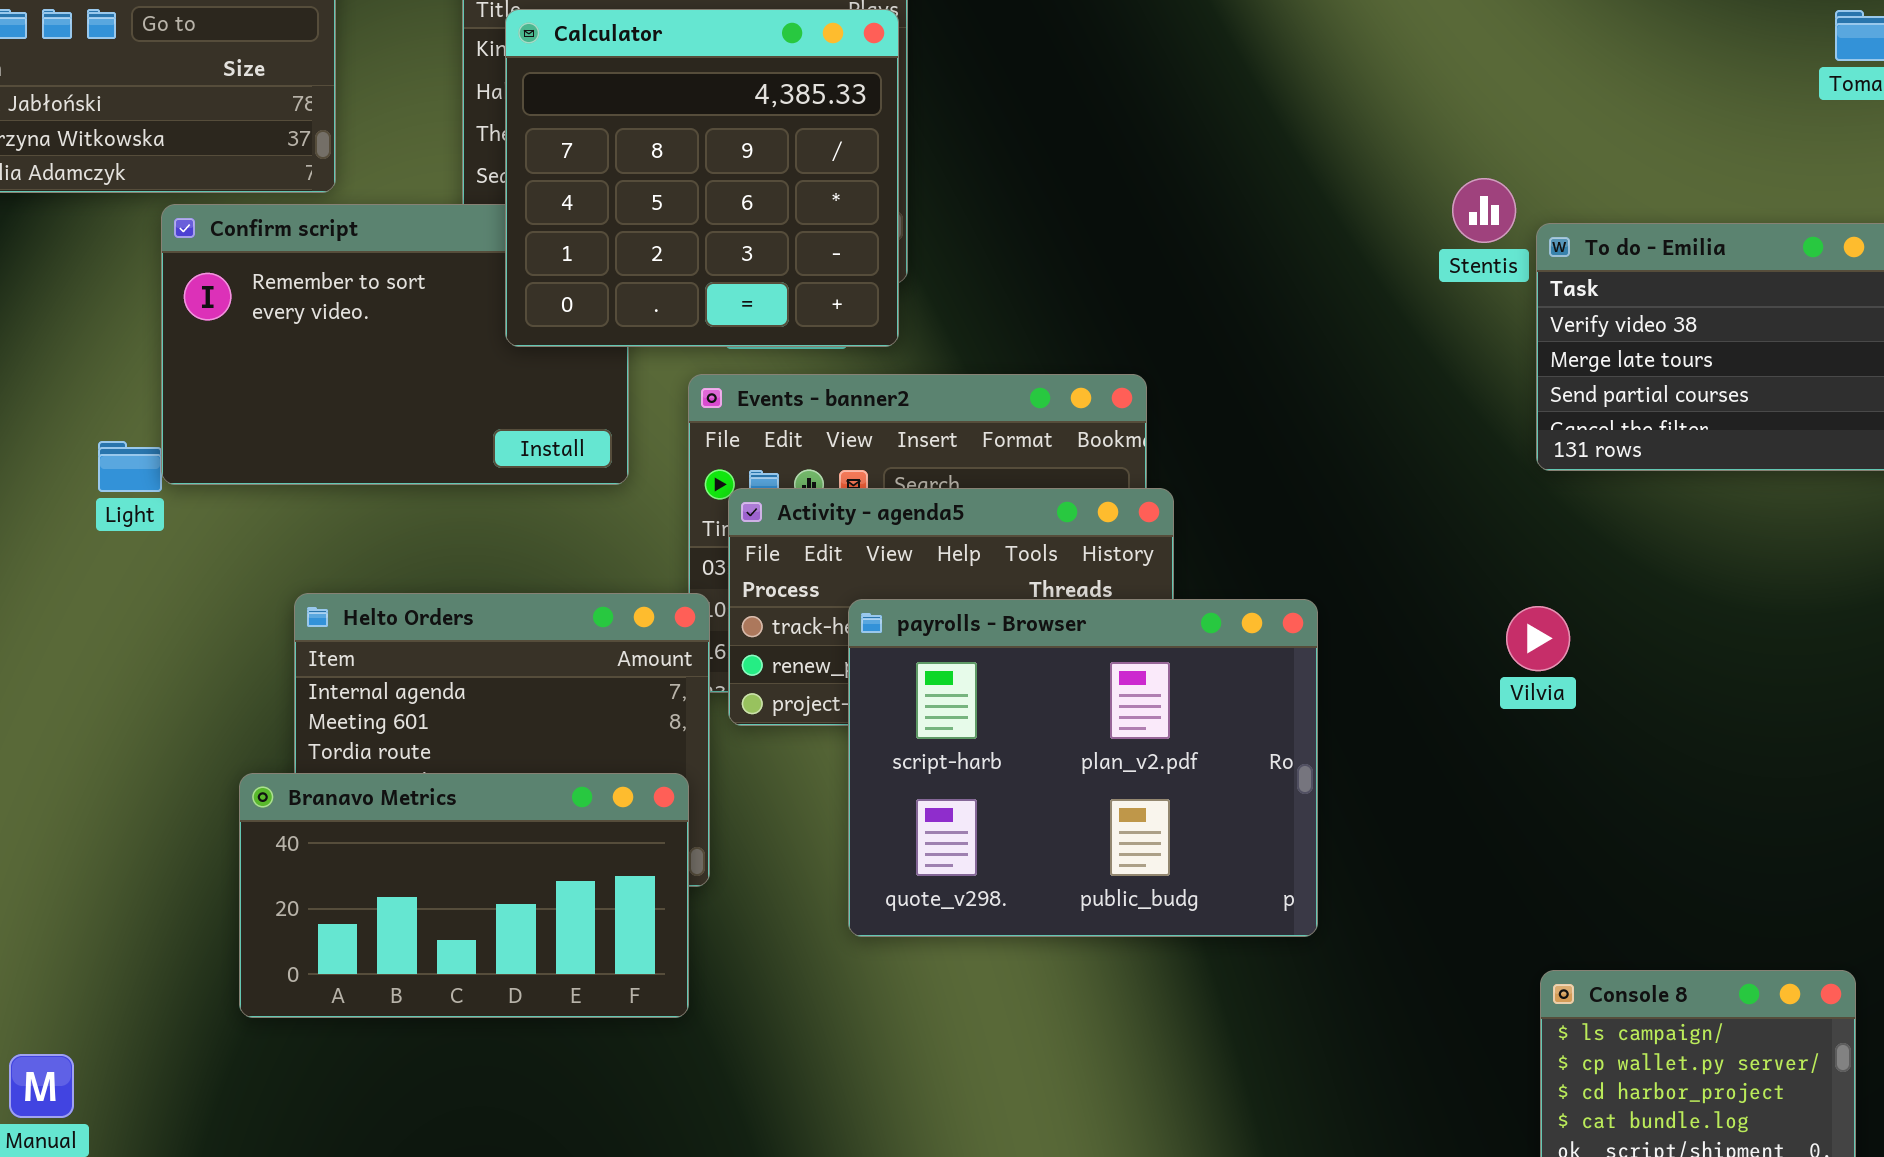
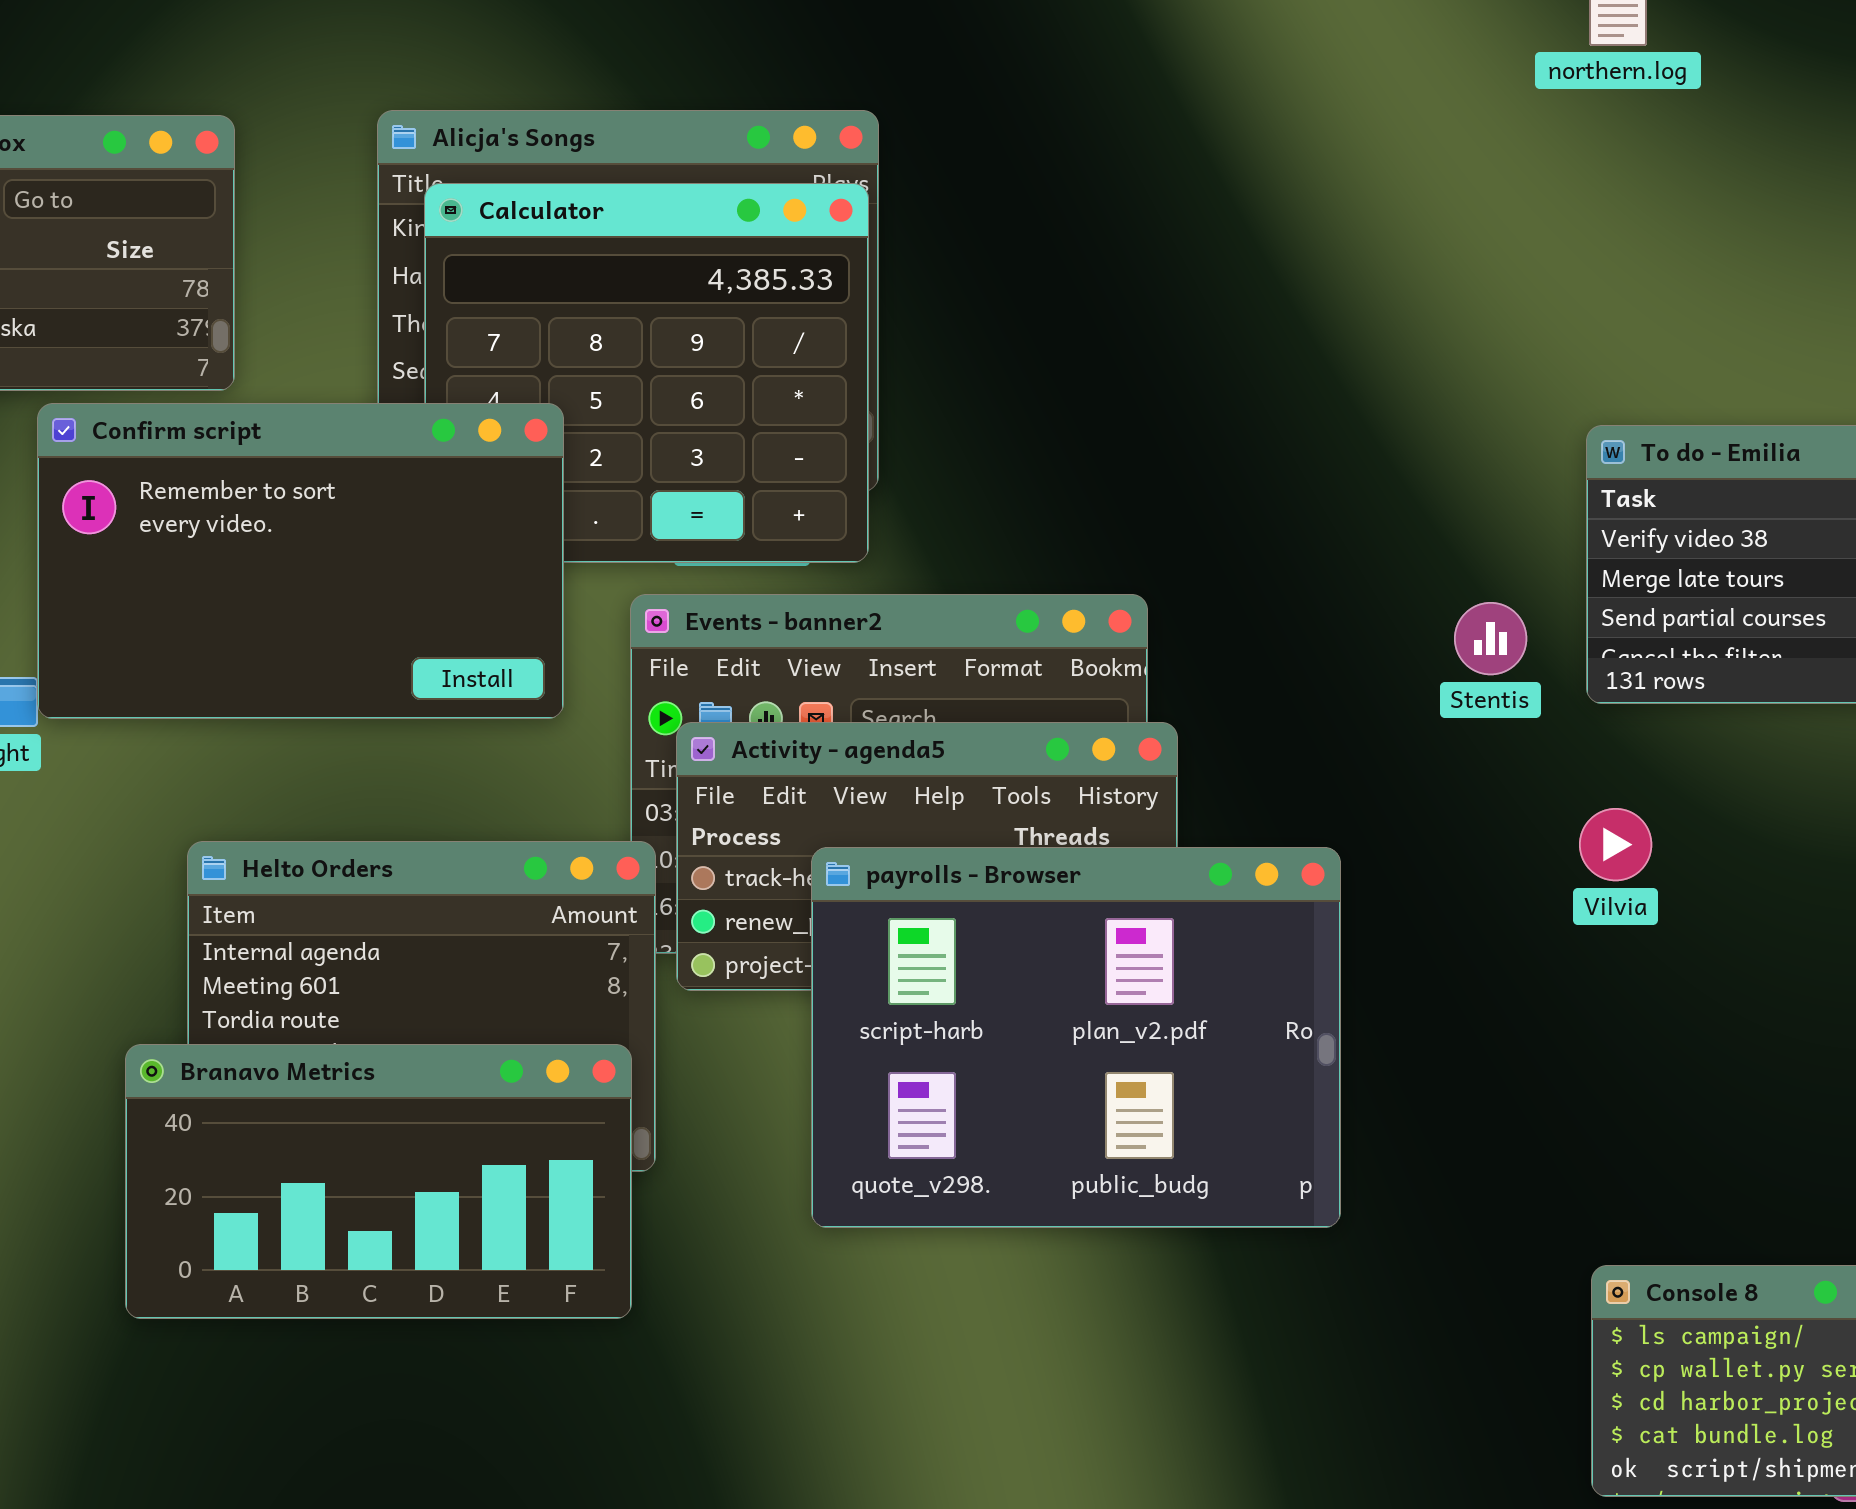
Stentis: [1452,178,1516,243] -> [1454,602,1527,675], moved
Confirm script: [161,204,629,485] -> [37,403,564,719], raised
Vilvia: [1506,606,1570,671] -> [1579,808,1652,881], moved

